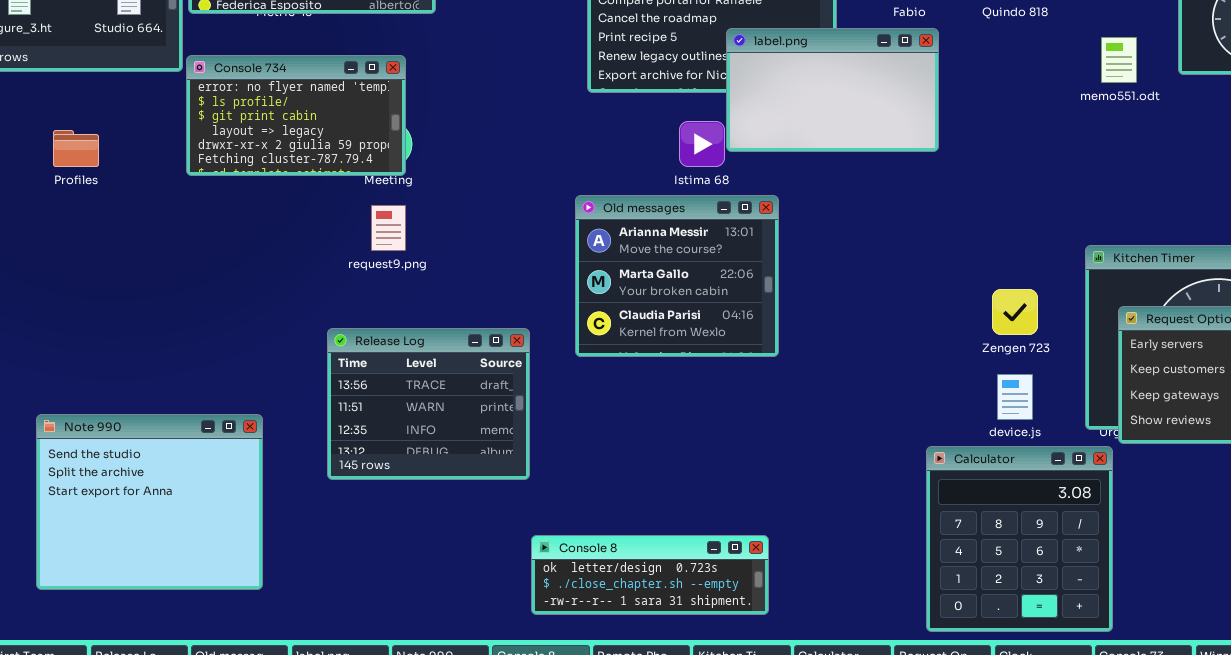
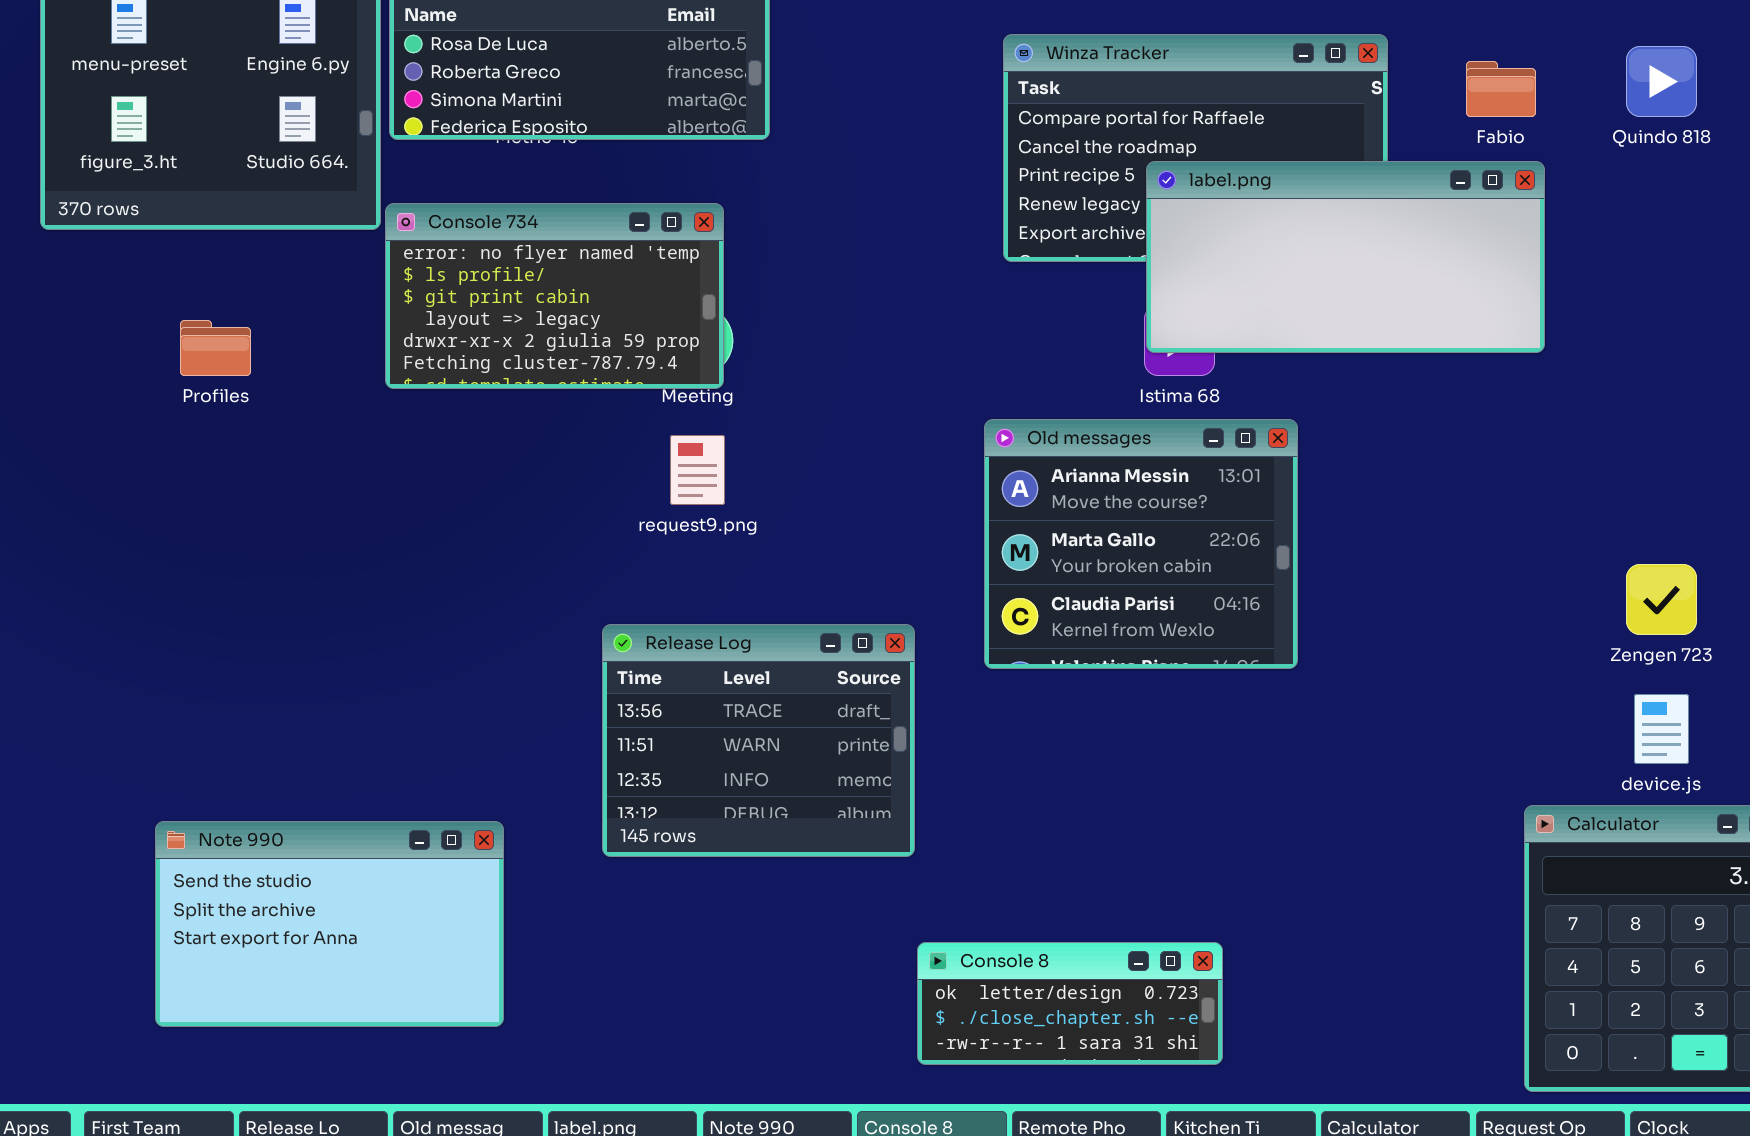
label.png: [726,28,939,152] -> [1146,161,1545,353], resized
Note 990: [36,414,263,590] -> [155,821,504,1027], resized
Console 8: [531,535,769,615] -> [917,942,1223,1065], resized

